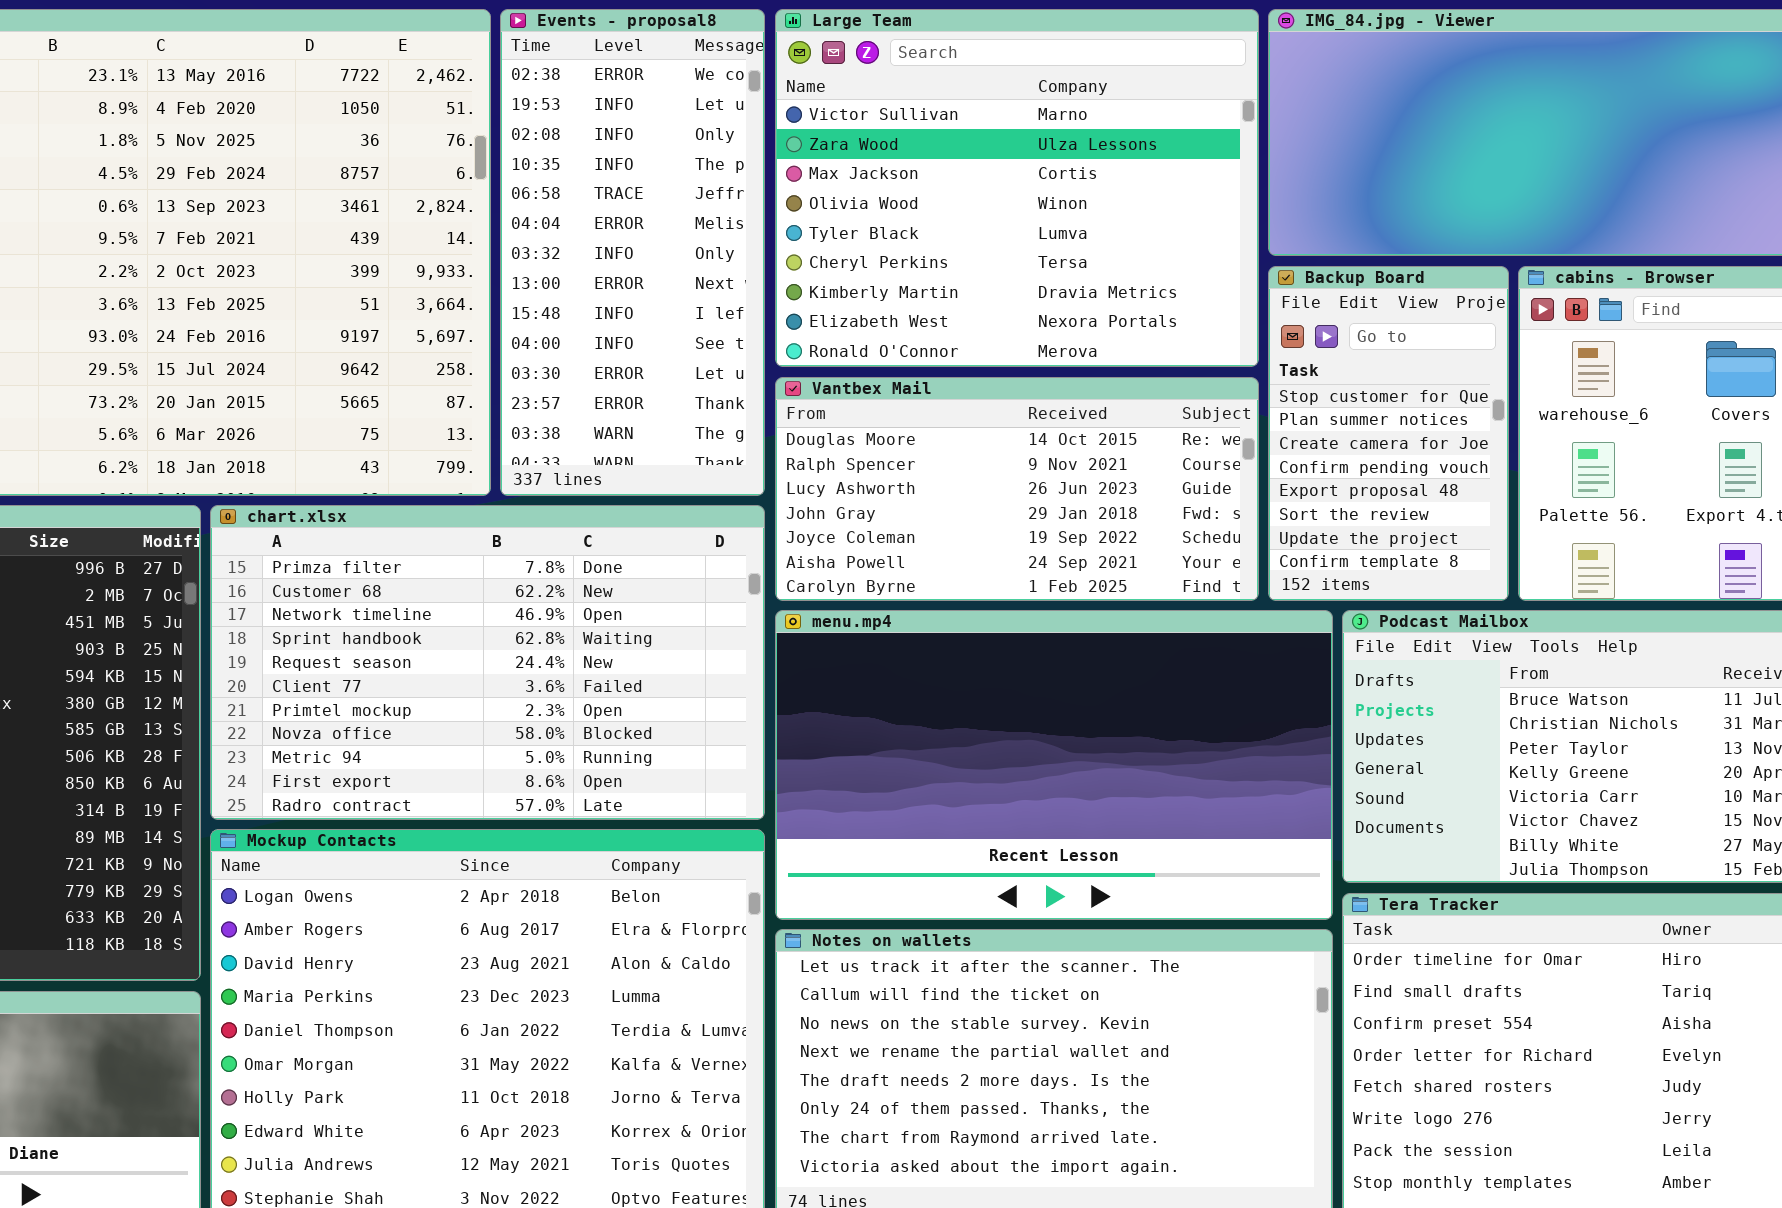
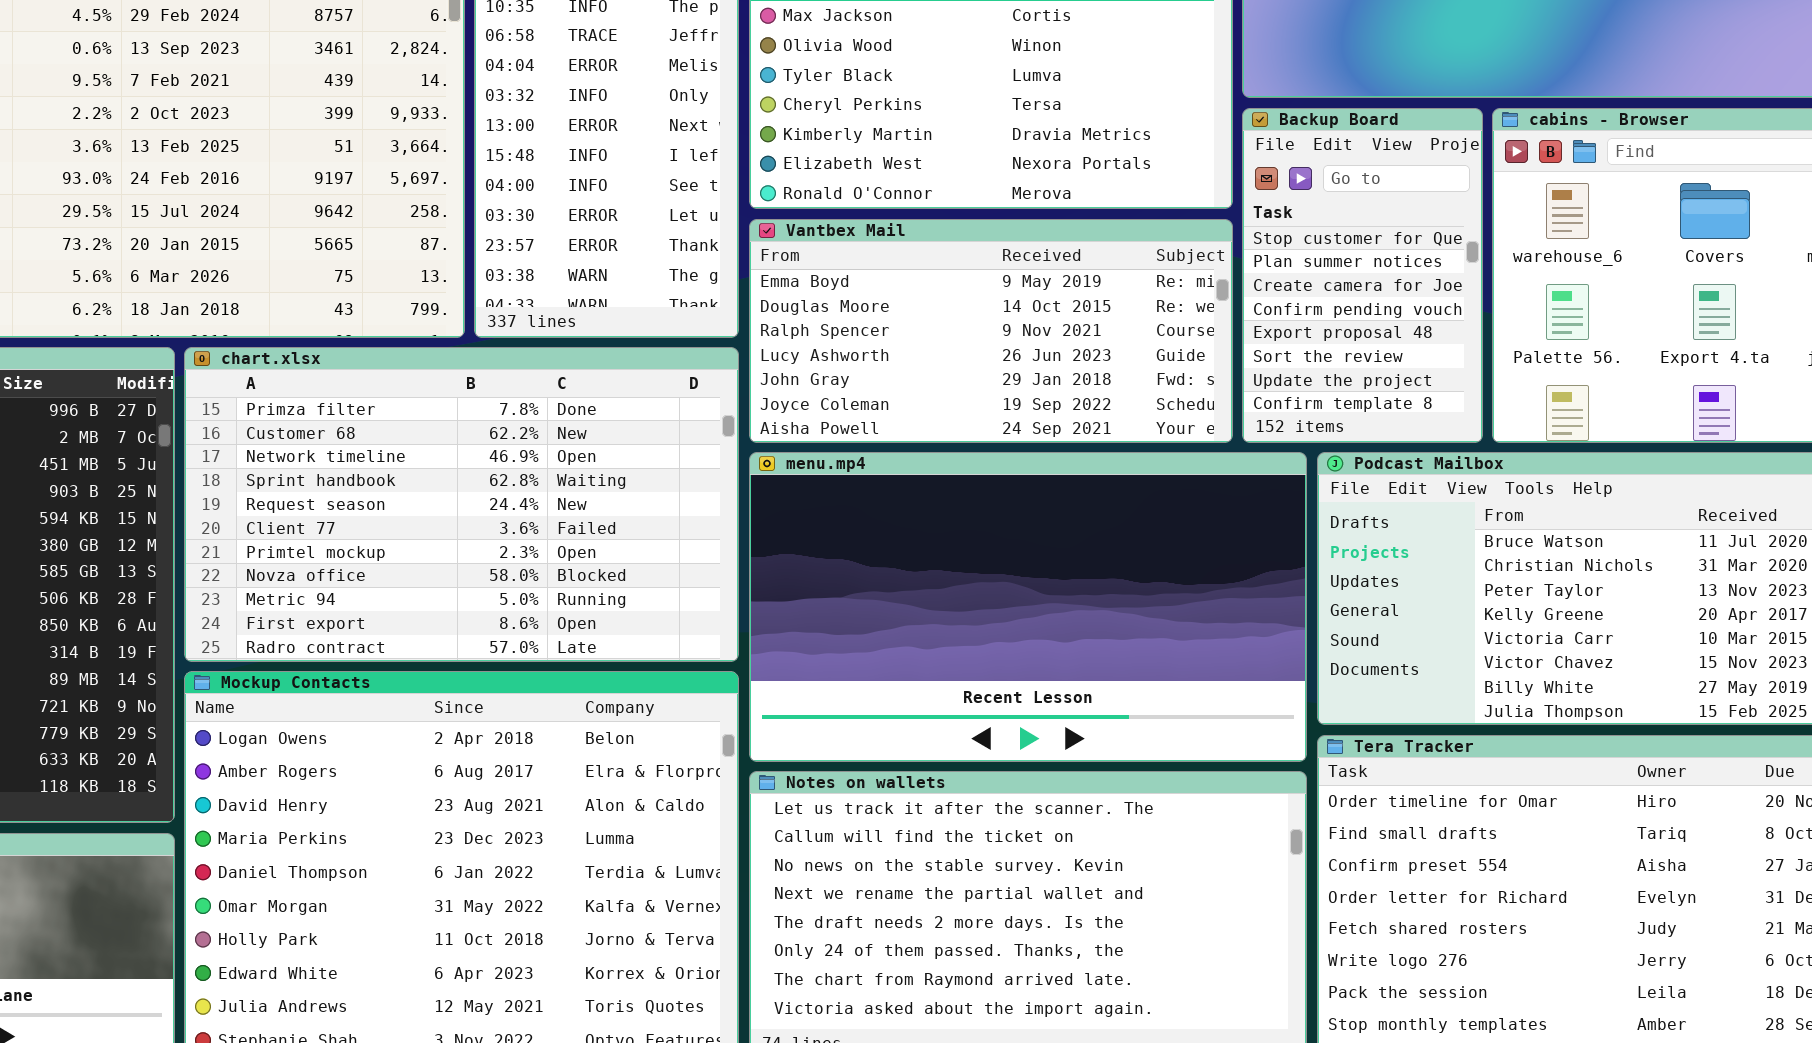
Vantbex Mail: [775,377,1259,601] -> [749,219,1233,443], scrolled up 1 row

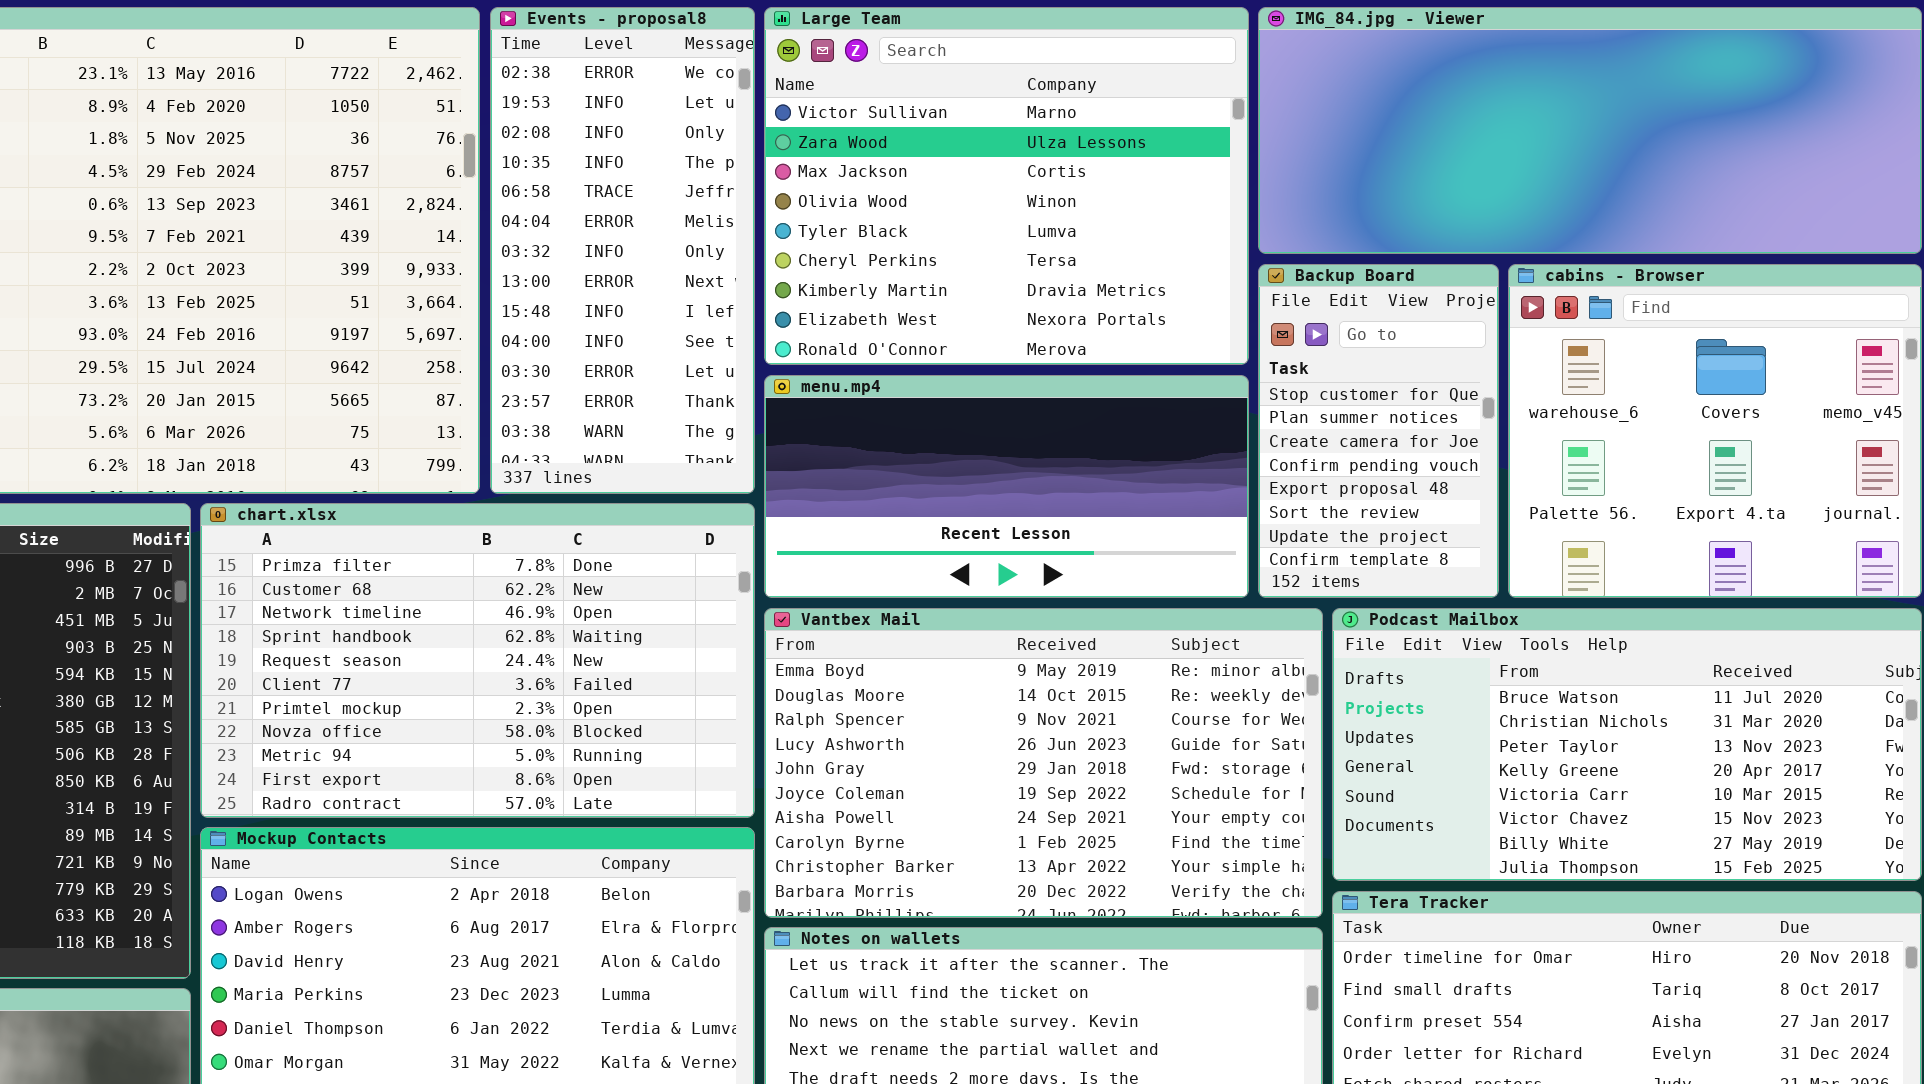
Vantbex Mail: [749,219,1233,443] -> [764,608,1323,918], moved, resized
menu.mp4: [749,452,1307,762] -> [764,375,1249,598], moved, resized

